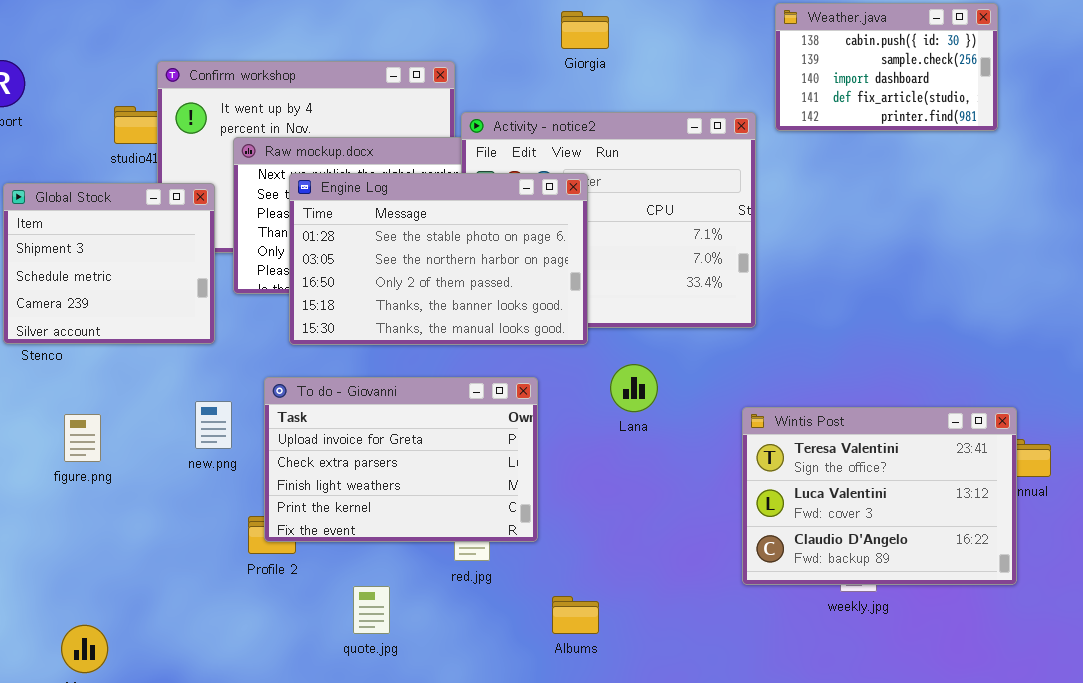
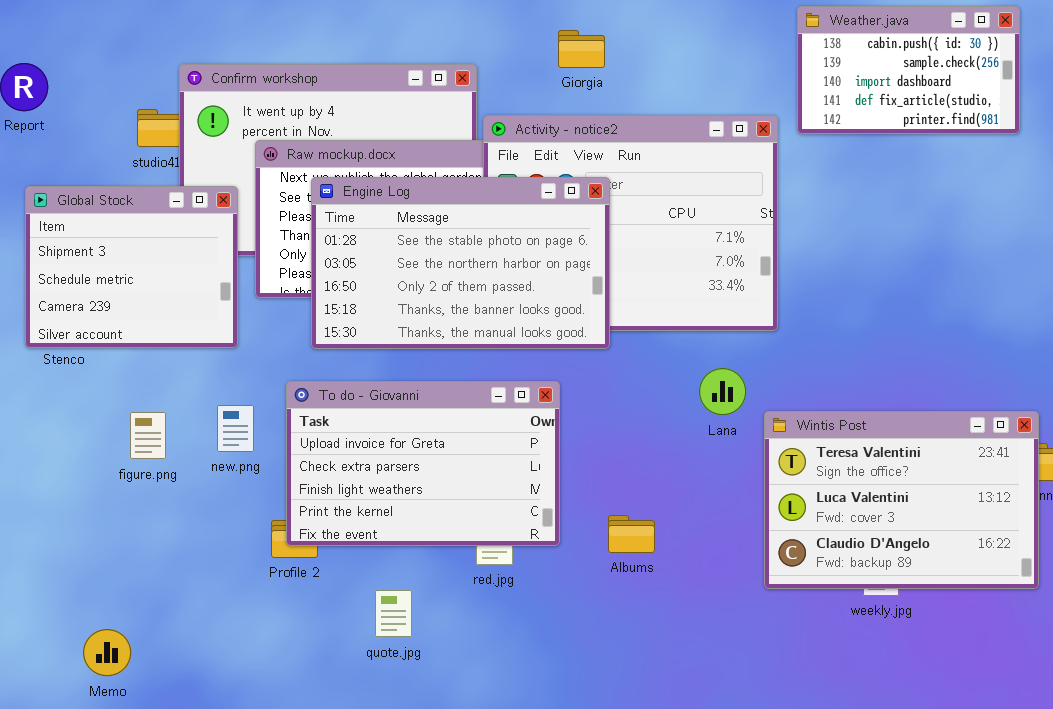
Giorgia: [561,11,609,49] -> [558,30,605,68], moved
Lana: [610,364,658,412] -> [699,368,746,415], moved
figure.png: [64,414,101,462] -> [130,412,166,459], moved
Albums: [552,596,599,634] -> [608,515,655,553], moved

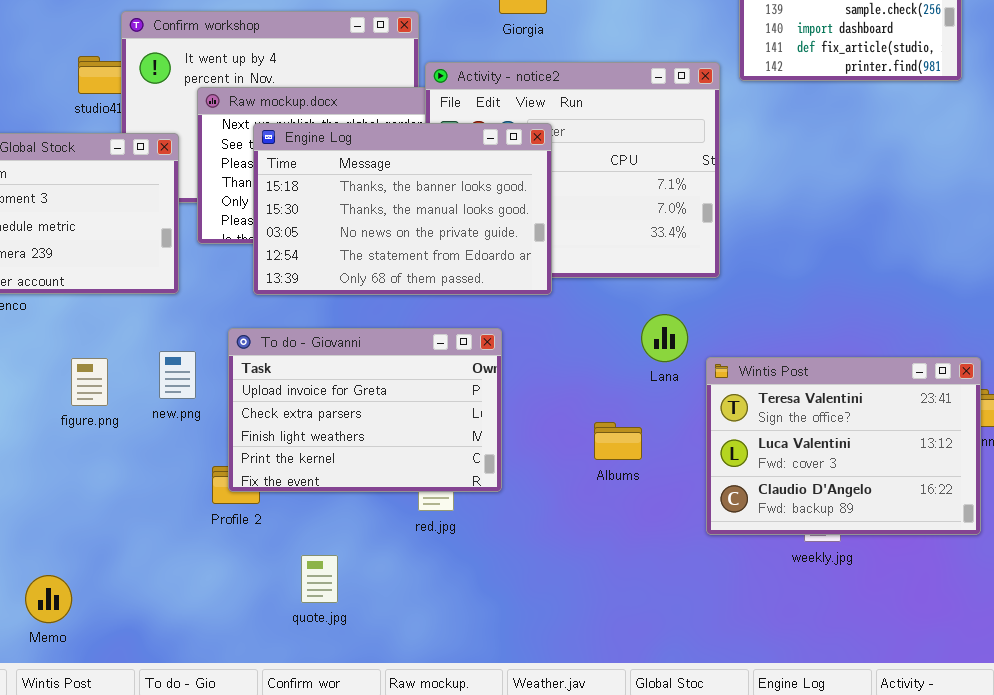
Engine Log: [311,177,610,349] -> [253,123,552,295], scrolled down 3 rows
Albums: [608,515,655,553] -> [594,422,642,460], moved
quote.jpg: [375,590,412,637] -> [301,555,338,603], moved

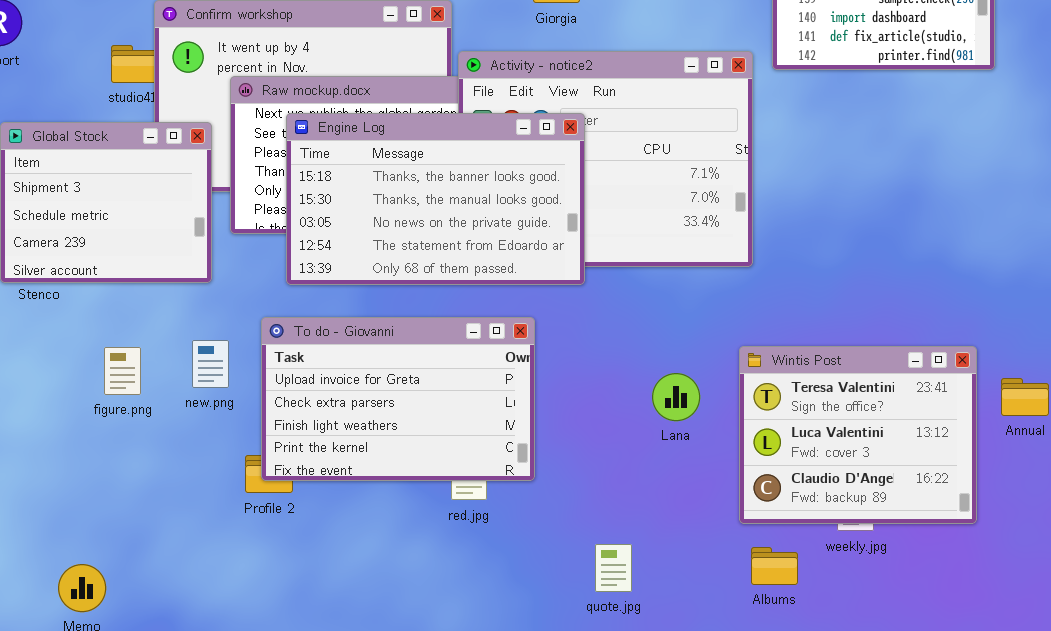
Lana: [641,314,688,362] -> [652,373,700,421], moved
Wintis Post: [706,357,981,535] -> [739,346,977,524], resized
Albums: [594,422,642,460] -> [751,547,798,585], moved
quote.jpg: [301,555,338,603] -> [595,544,632,592], moved

